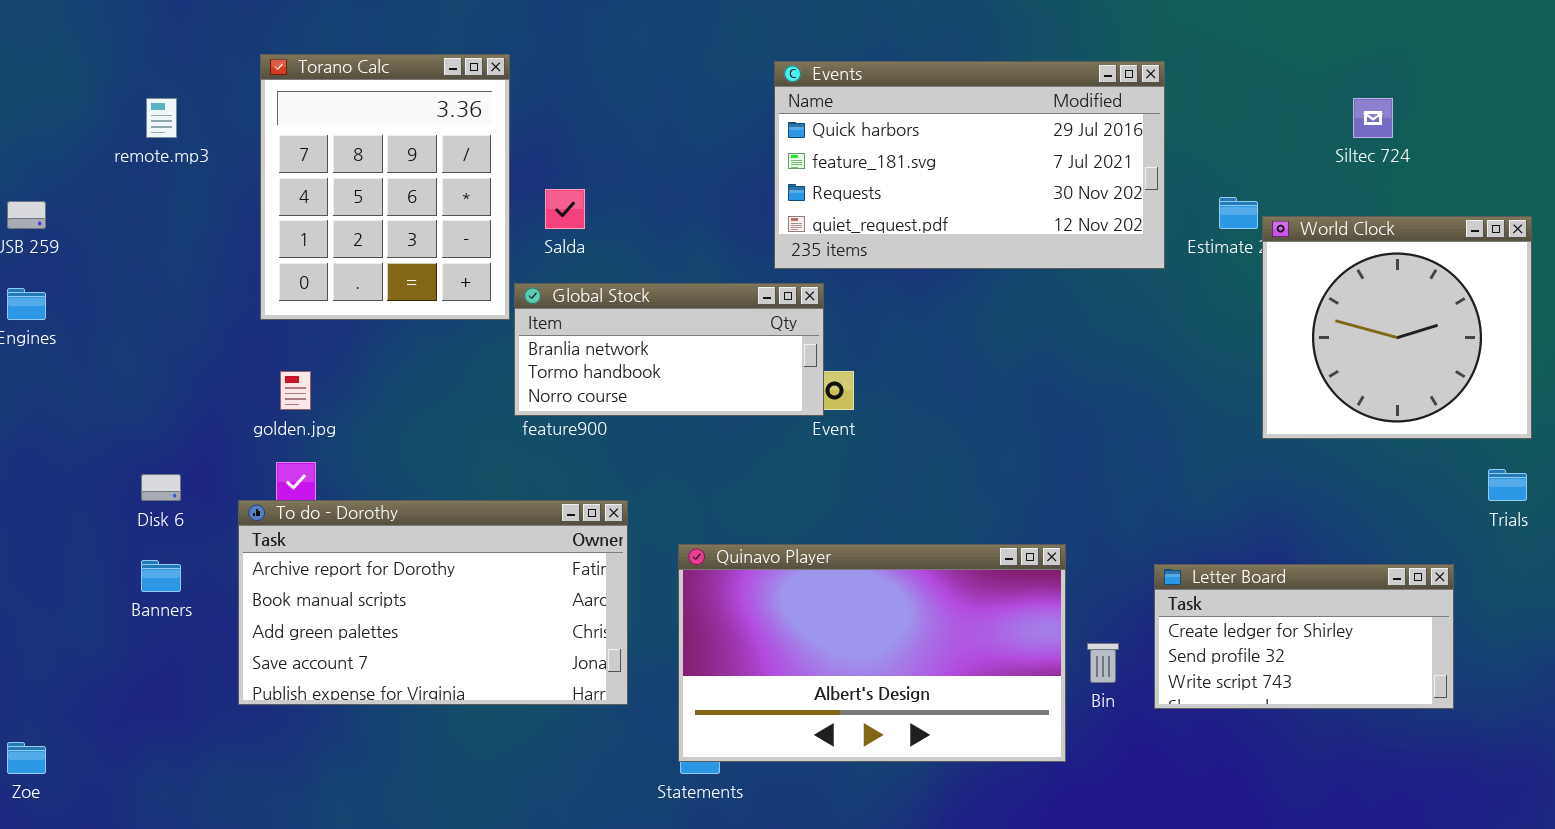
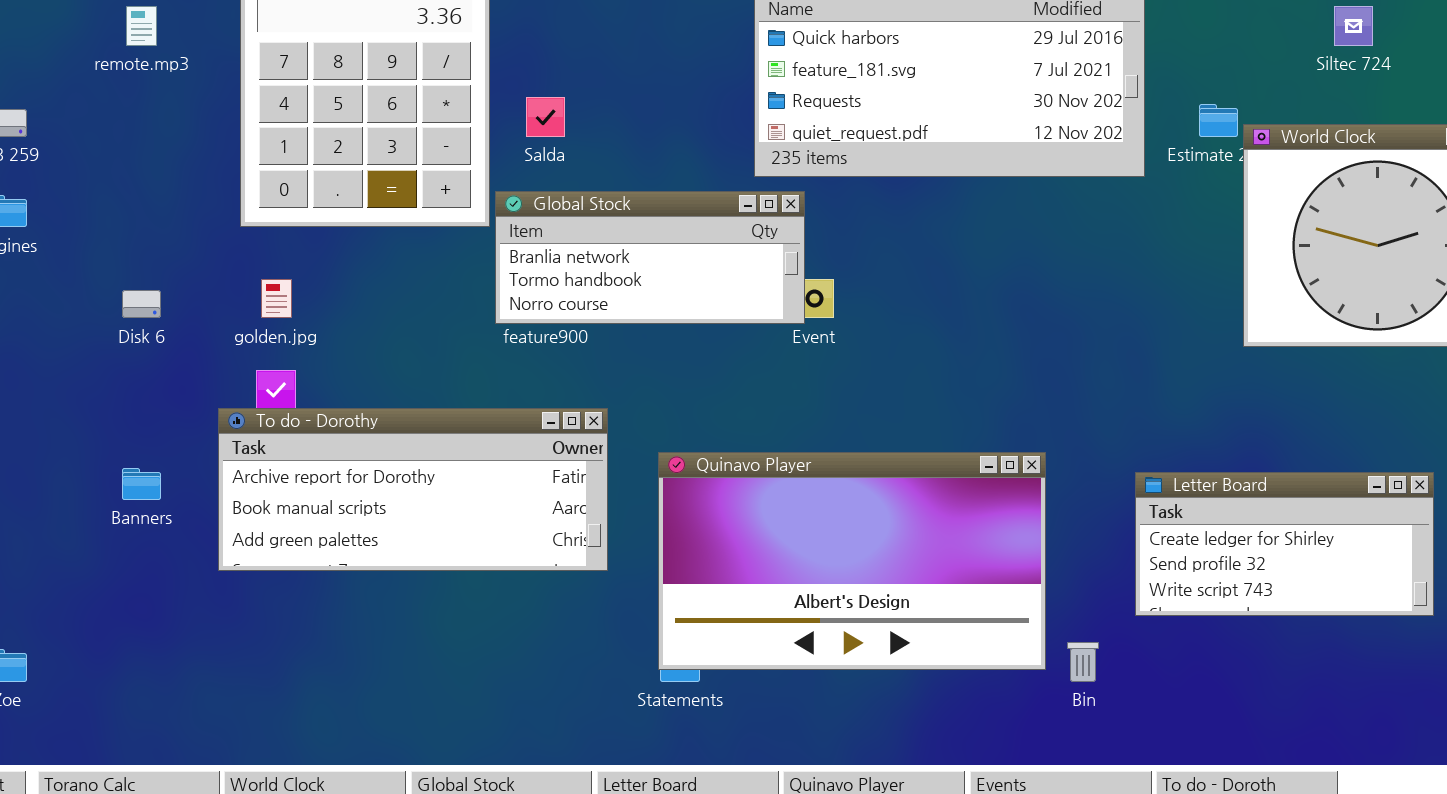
Disk 6: [141,474,181,501] -> [122,290,161,318], moved
To do - Dorothy: [238,500,628,705] -> [218,408,608,571], resized
Bin: [1087,643,1119,683] -> [1067,642,1099,682], moved

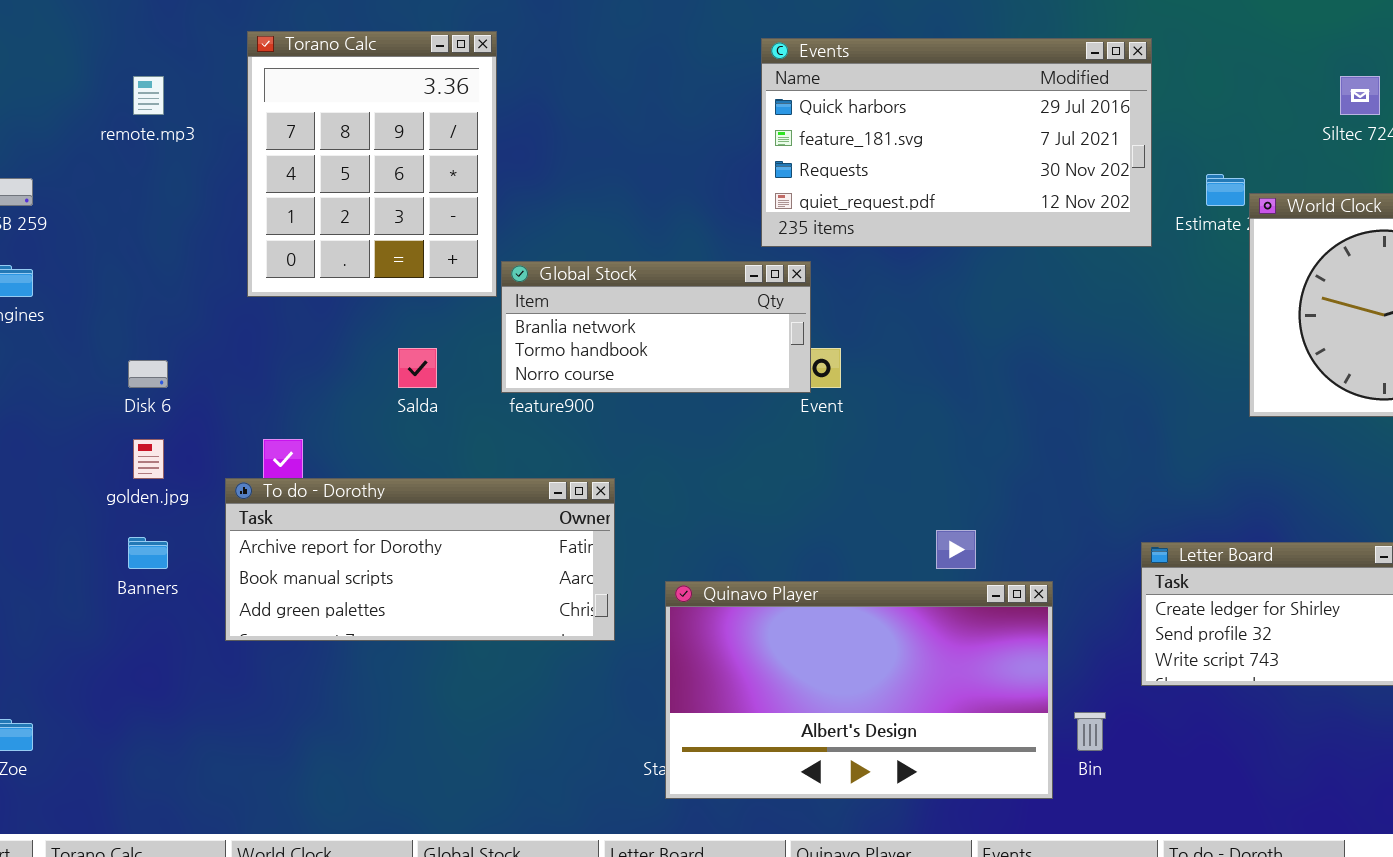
Salda: [526,97,565,137] -> [398,348,437,388], moved
golden.jpg: [261,279,292,318] -> [133,439,164,479], moved
Quinavo Player: [658,452,1046,670] -> [665,581,1053,799], moved

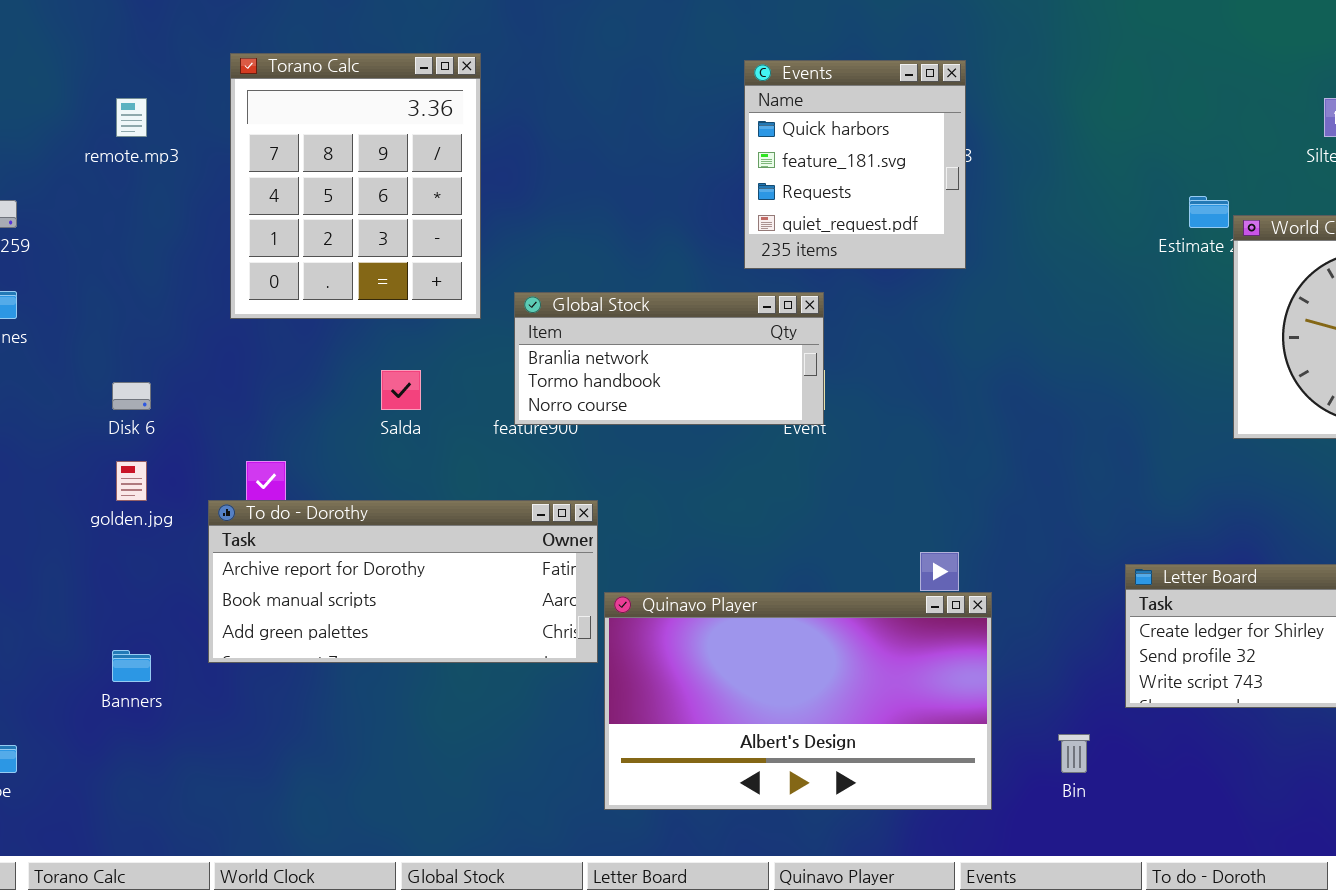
Events: [761,38,1152,247] -> [744,60,966,269], resized
Global Stock: [501,261,811,393] -> [514,292,824,425], moved
Banners: [128,537,168,569] -> [112,650,151,682], moved
Quinavo Player: [665,581,1053,799] -> [604,592,992,810], moved

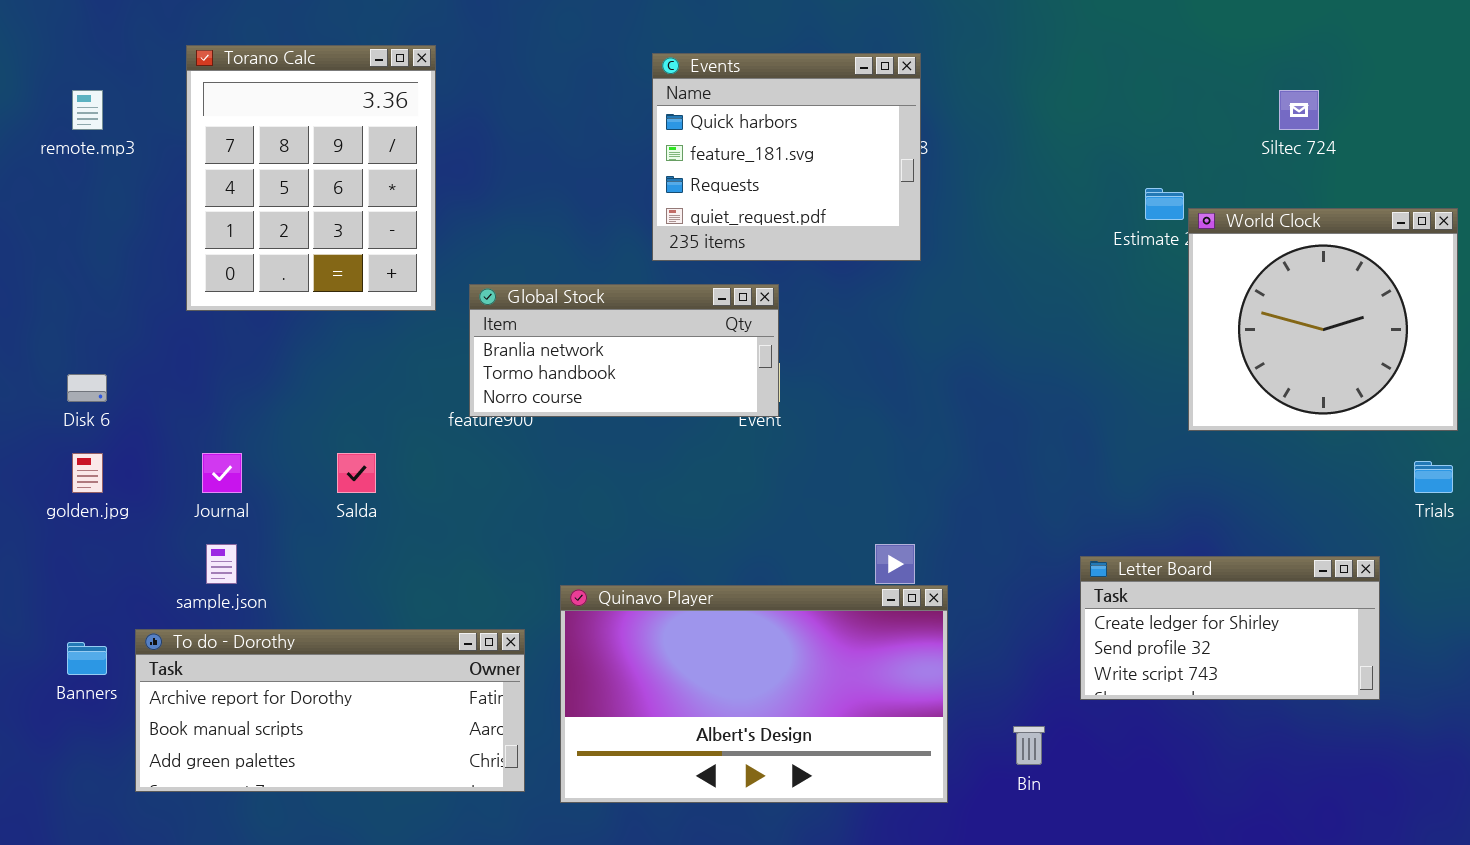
Events: [744,60,966,269] -> [652,53,921,261], resized
Salda: [381,370,421,410] -> [337,453,376,493], moved
To do - Dorothy: [208,500,598,663] -> [135,629,525,792], moved

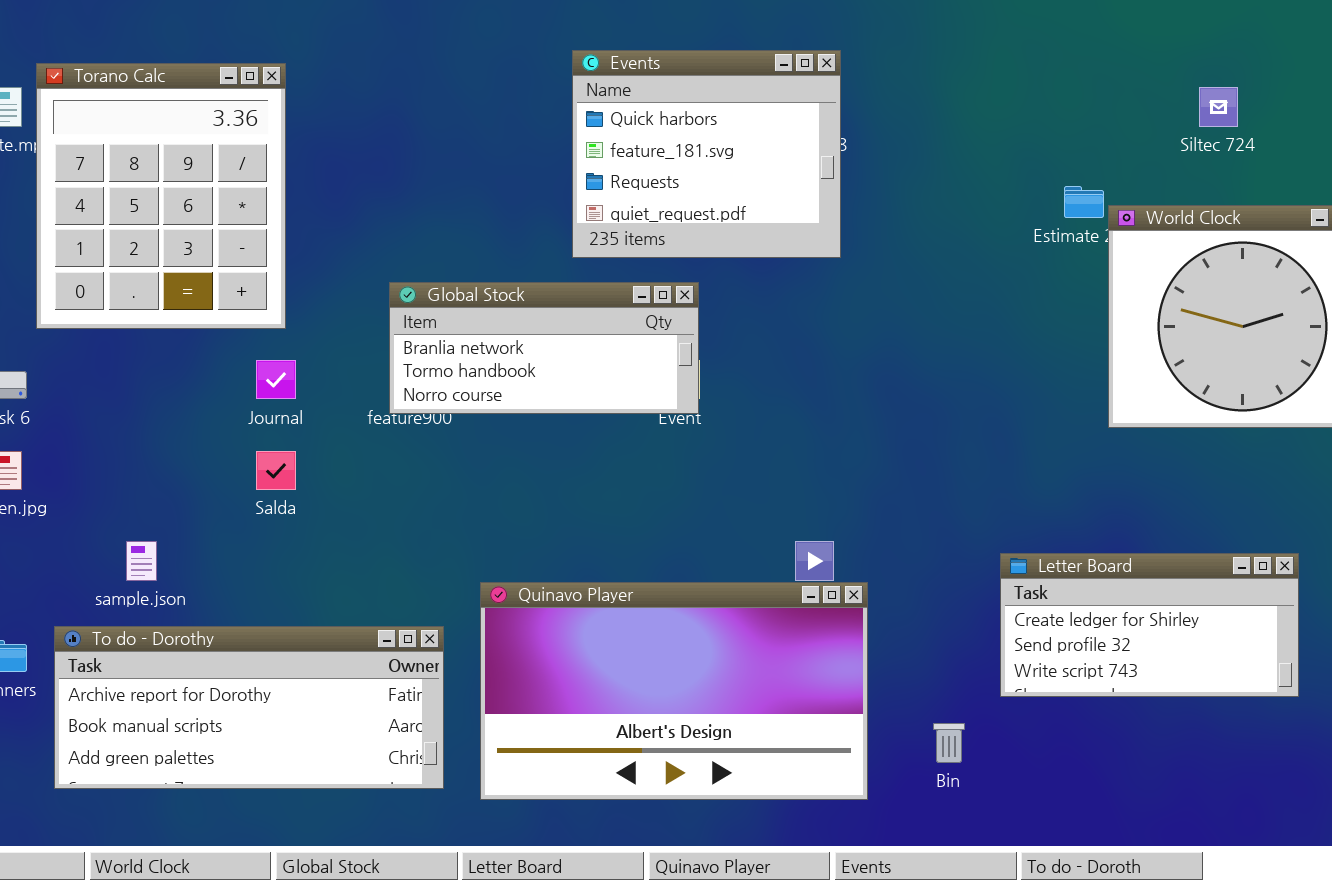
Torano Calc: [186,45,436,311] -> [36,63,286,329], moved
Journal: [202,453,242,493] -> [256,360,296,399], moved

